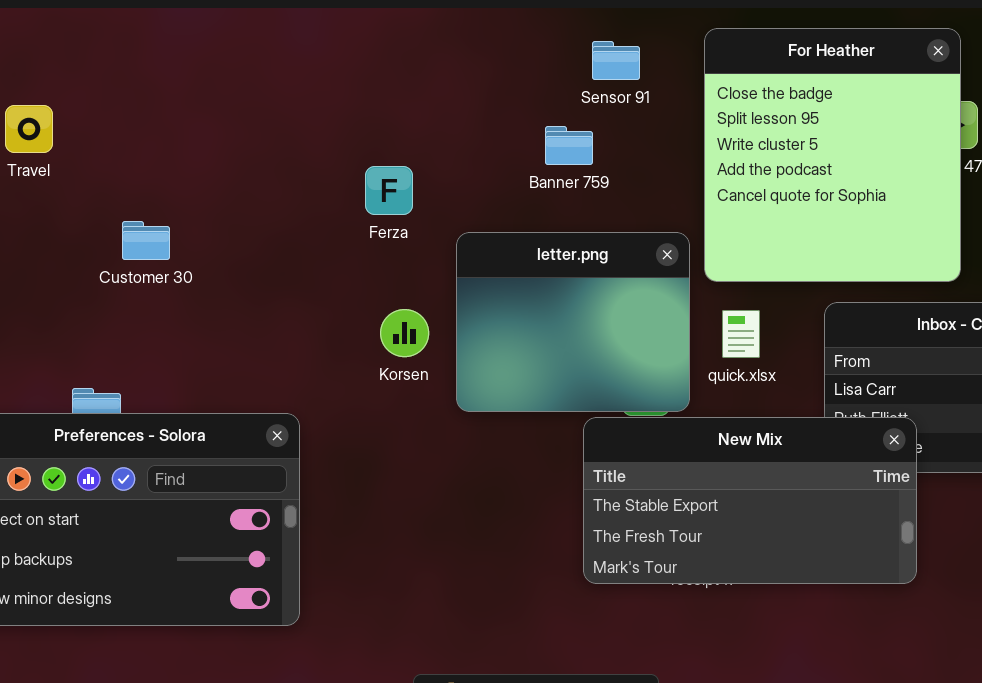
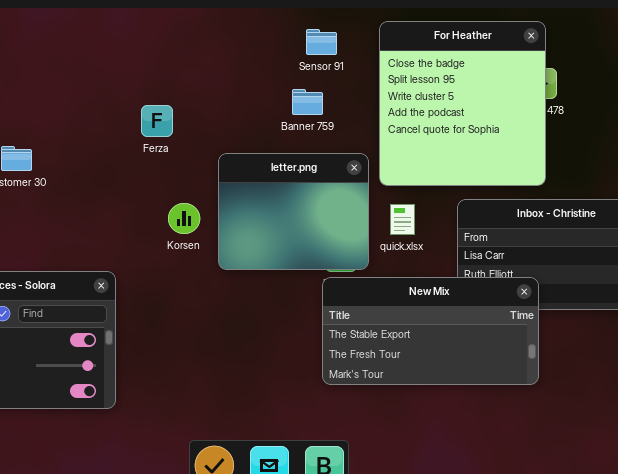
Banner 759: [545,126,593,165] -> [292,89,323,115], moved
Ferza: [365,166,413,215] -> [141,105,173,137], moved
New Mix: [583,417,917,584] -> [322,277,539,385], moved

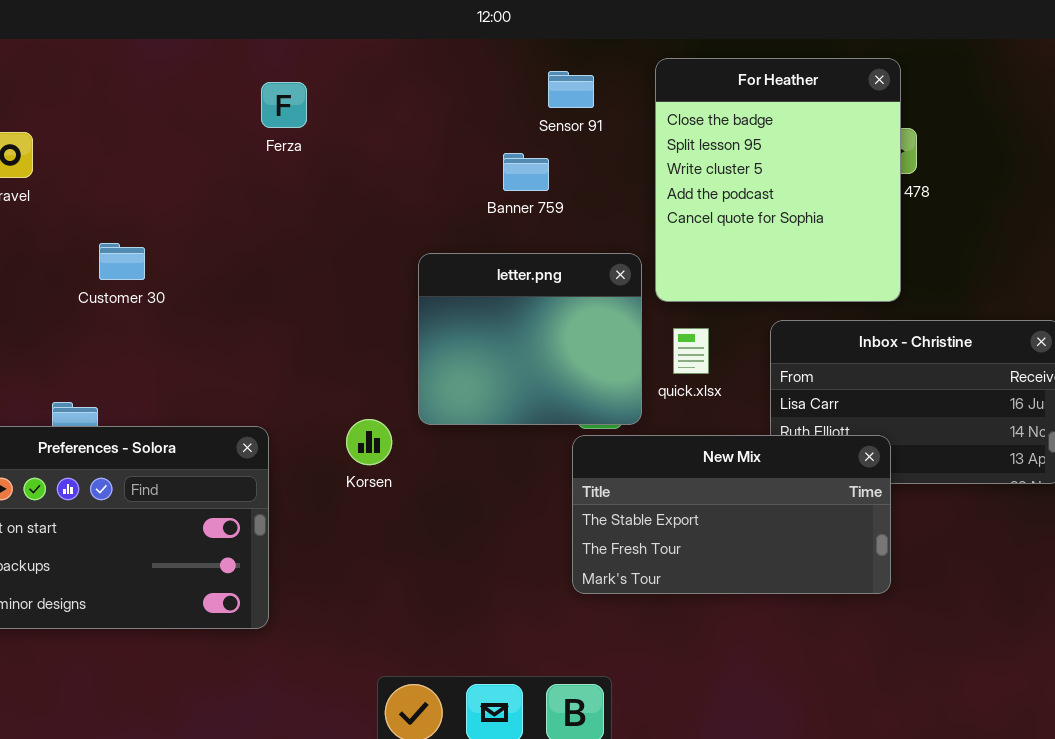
Banner 759: [292,89,323,115] -> [503,153,549,191], moved
Ferza: [141,105,173,137] -> [261,82,307,128], moved
Korsen: [168,203,200,234] -> [346,419,392,465], moved

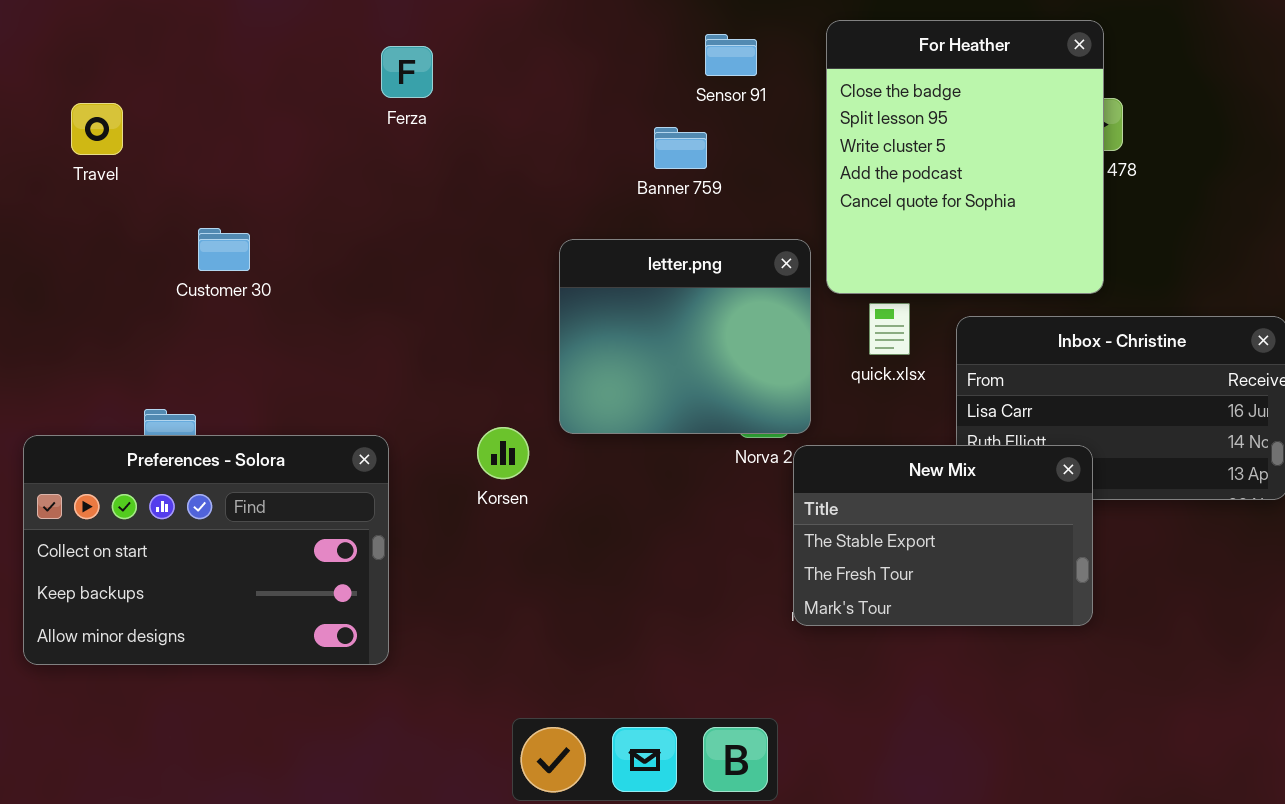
quick.xlsx: [673,328,709,374] -> [869,303,910,355], moved
New Mix: [572,435,891,594] -> [793,445,1093,626], resized

